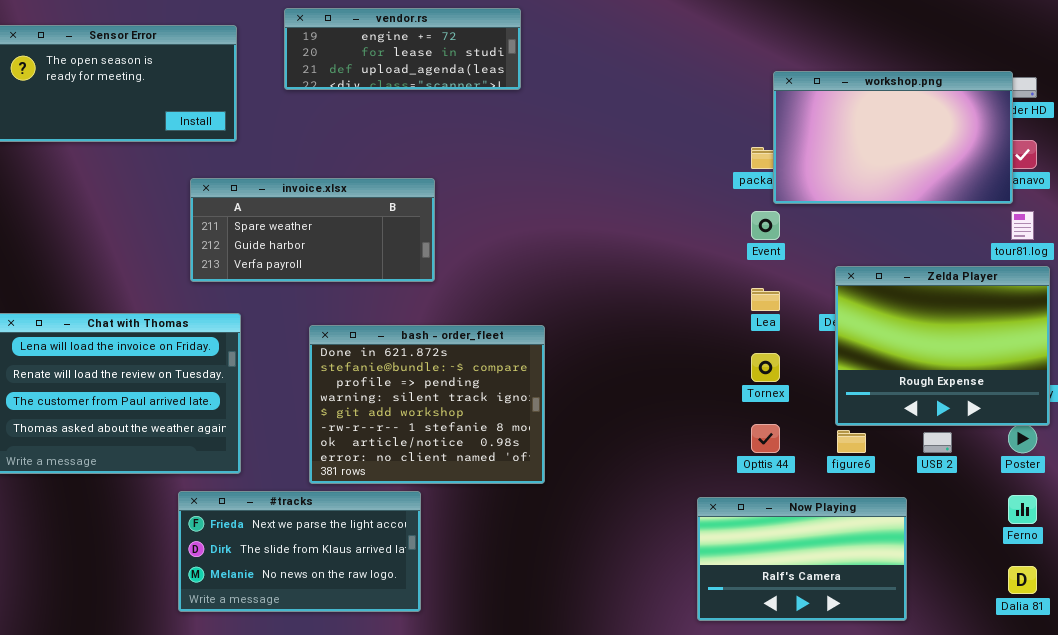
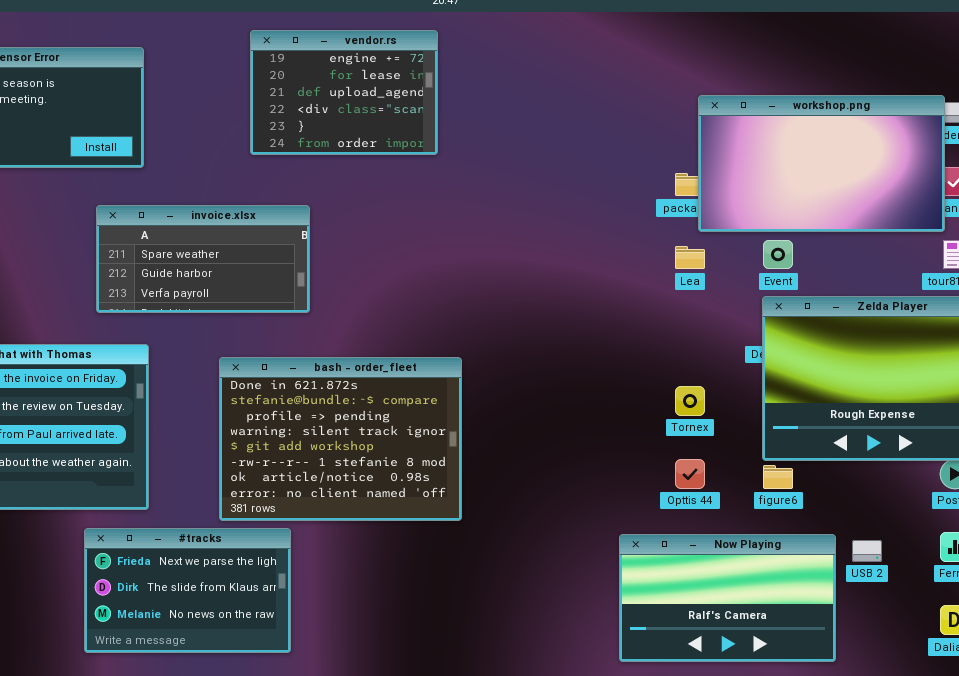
vendor.rs: [284,8,521,90] -> [250,30,438,155], resized
invoice.xlsx: [190,178,435,282] -> [96,205,310,313], resized
Event: [751,211,780,240] -> [763,240,793,269], moved
Lea: [751,288,780,311] -> [675,246,705,269], moved
USB 2: [923,432,952,453] -> [852,540,882,562], moved
#tracks: [178,491,421,612] -> [84,528,291,653], resized

